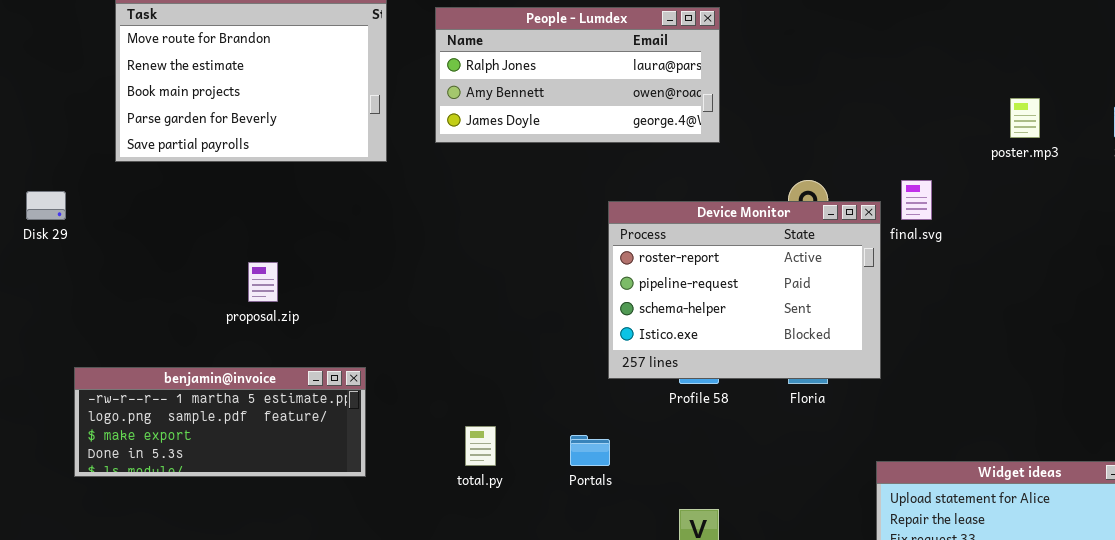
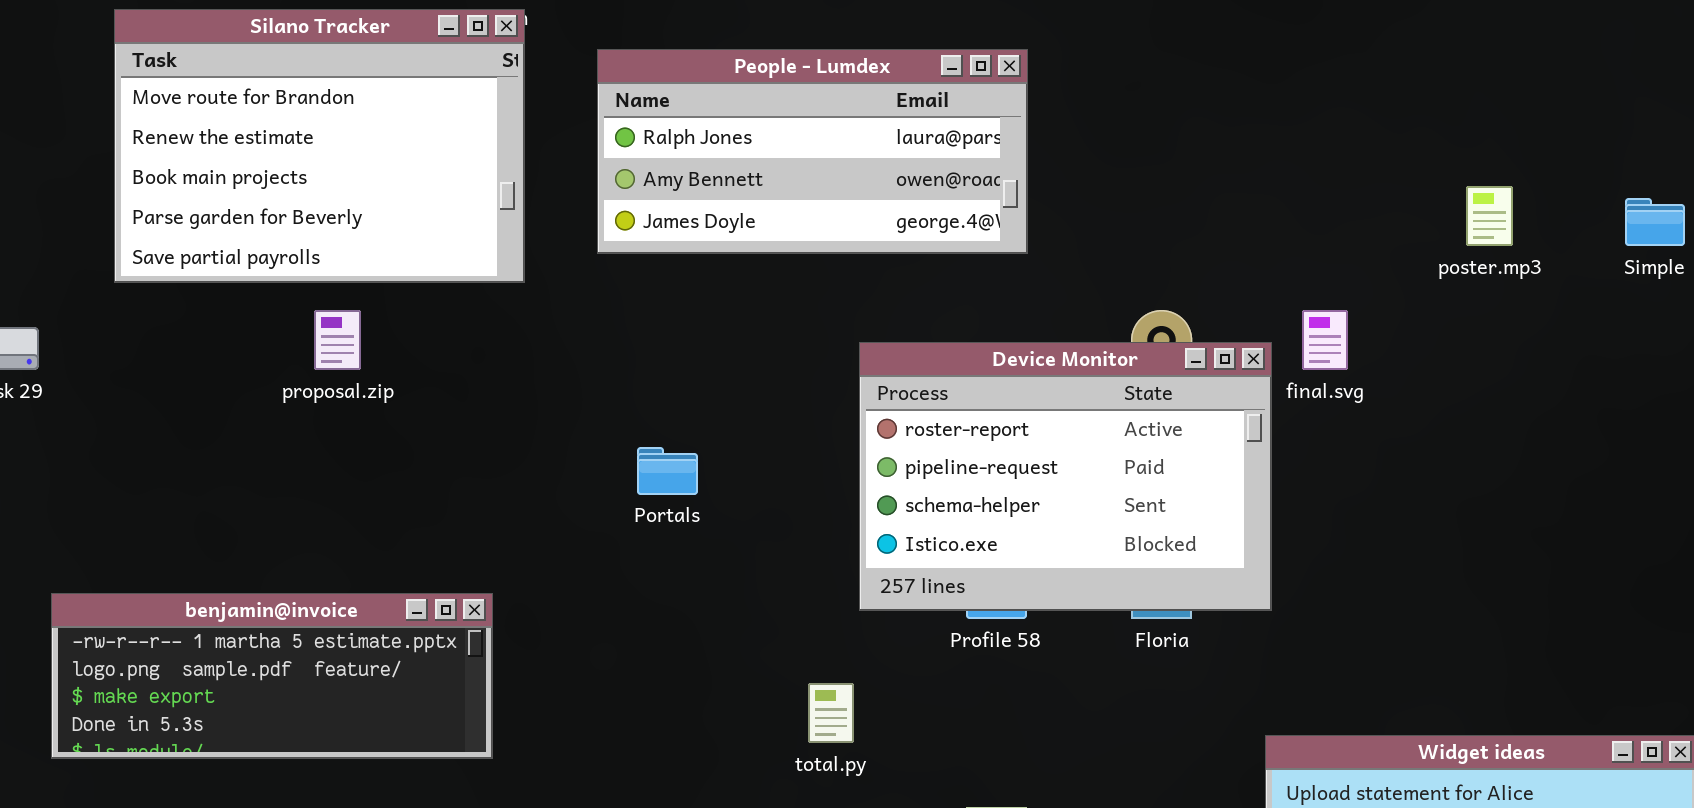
proposal.zip: [248,262,278,302] -> [314,310,361,370], moved
total.py: [465,426,496,466] -> [808,683,854,743], moved
Portals: [570,435,610,466] -> [637,447,698,495], moved

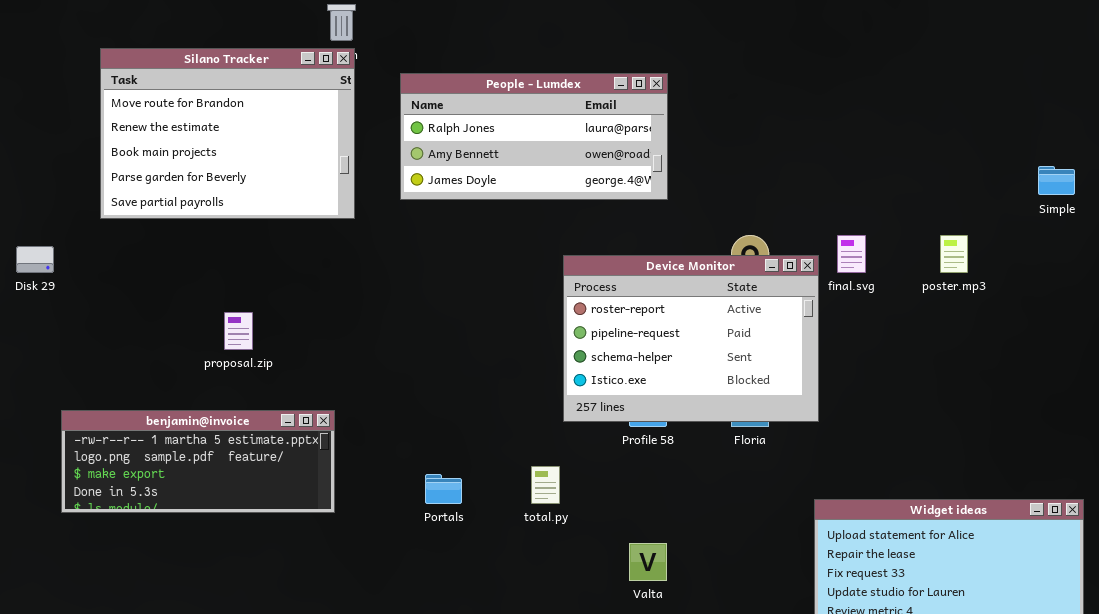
poster.mp3: [1466,186,1513,246] -> [940,235,968,273], moved
proposal.zip: [314,310,361,370] -> [224,312,253,350], moved
Portals: [637,447,698,495] -> [425,474,462,504], moved

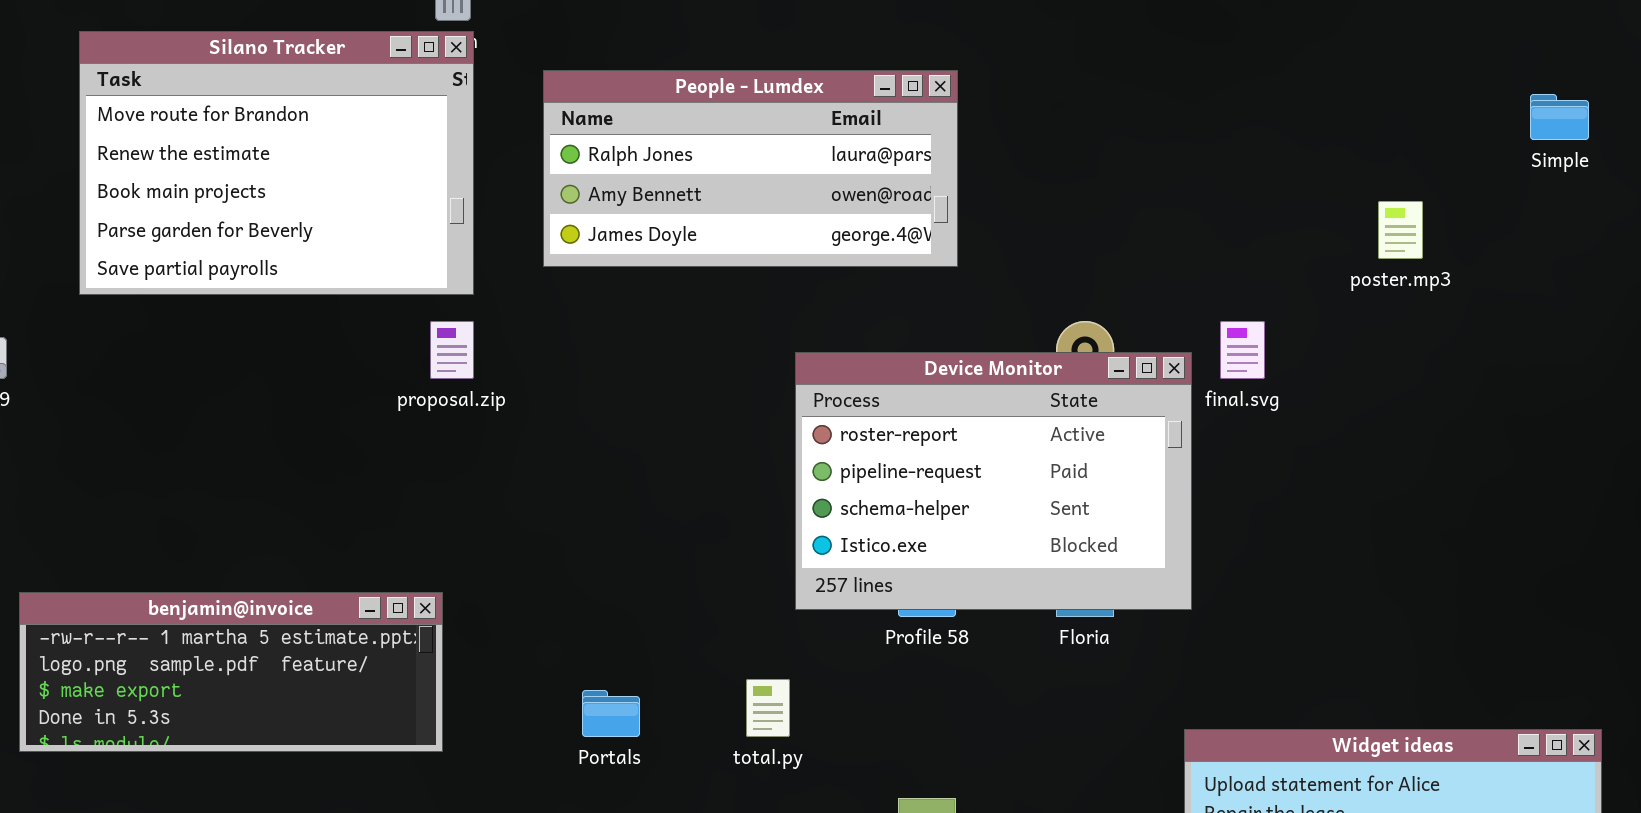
Simple: [1038,166,1075,195] -> [1530,94,1589,140], moved
poster.mp3: [940,235,968,273] -> [1378,201,1423,259], moved
proposal.zip: [224,312,253,350] -> [430,321,474,379], moved

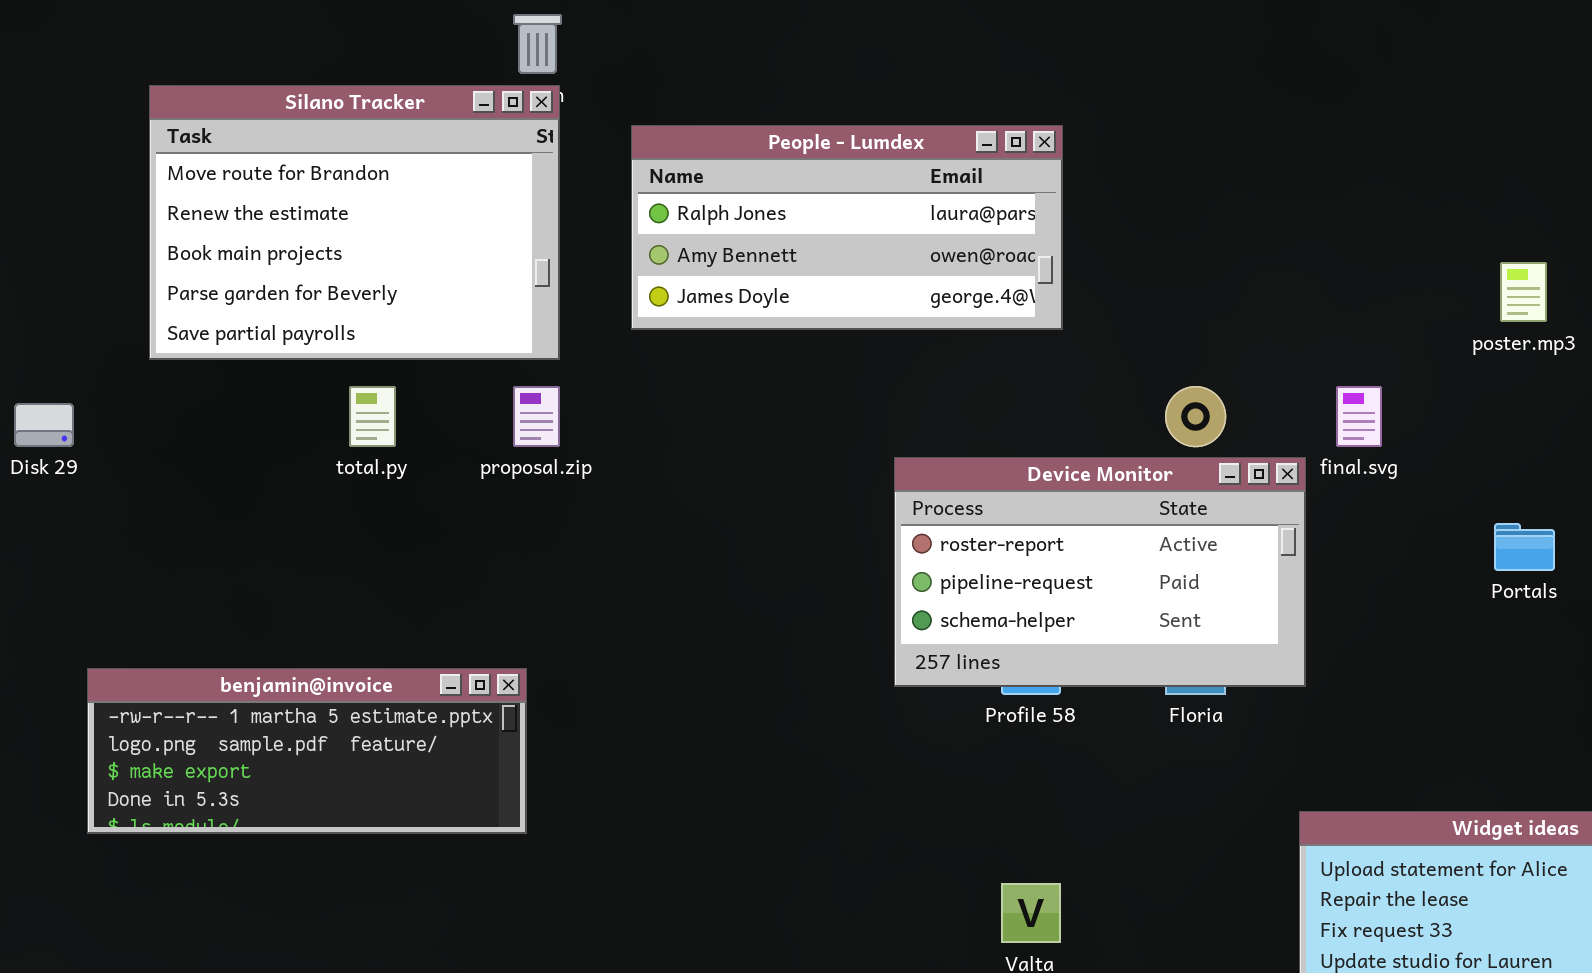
Device Monitor: [795,352,1192,610] -> [894,457,1306,687], resized
total.py: [746,679,790,737] -> [349,386,396,447], moved
Portals: [582,690,640,737] -> [1494,523,1555,571], moved

